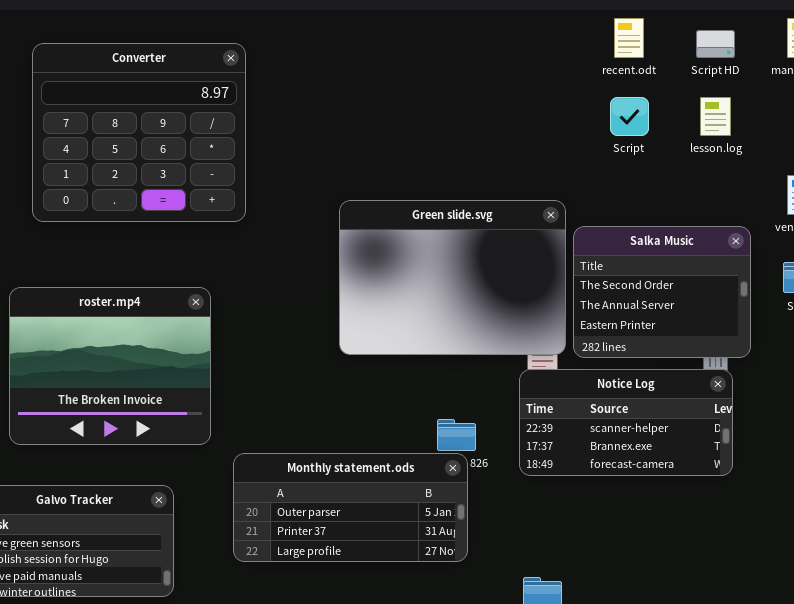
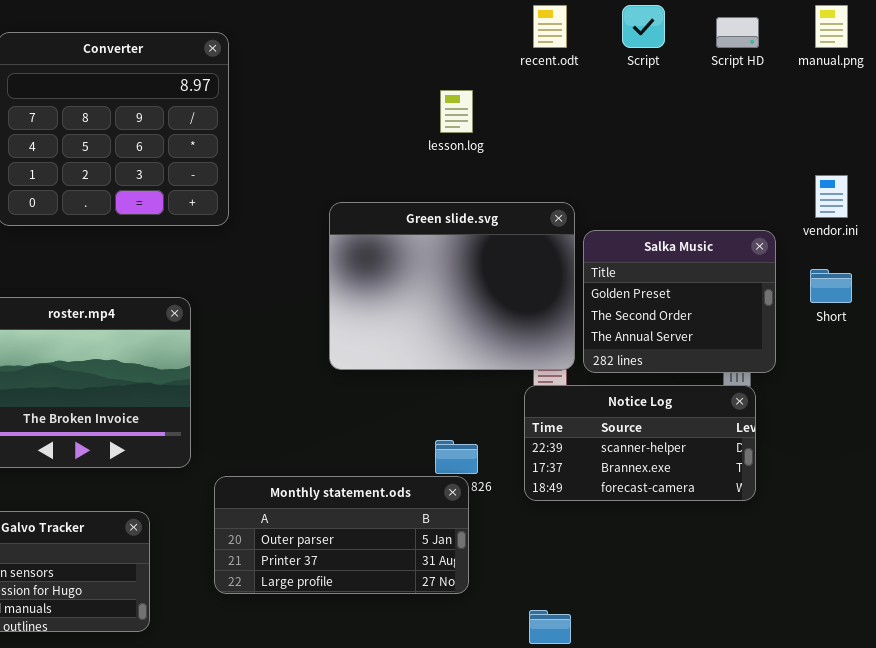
recent.odt: [614,18,644,58] -> [533,5,567,48], moved
Script: [610,97,649,136] -> [622,5,665,48], moved
lesson.log: [700,97,731,136] -> [440,90,473,133], moved
Salka Music: [573,226,751,358] -> [583,230,776,373], scrolled up 1 row

